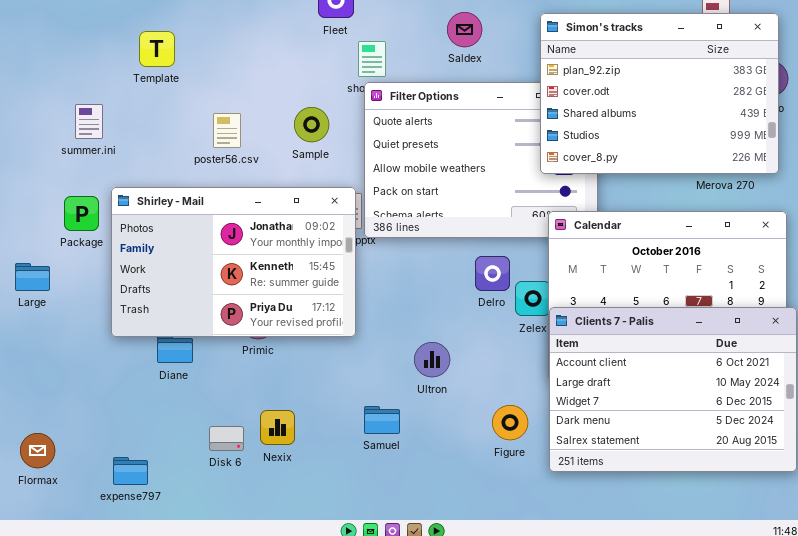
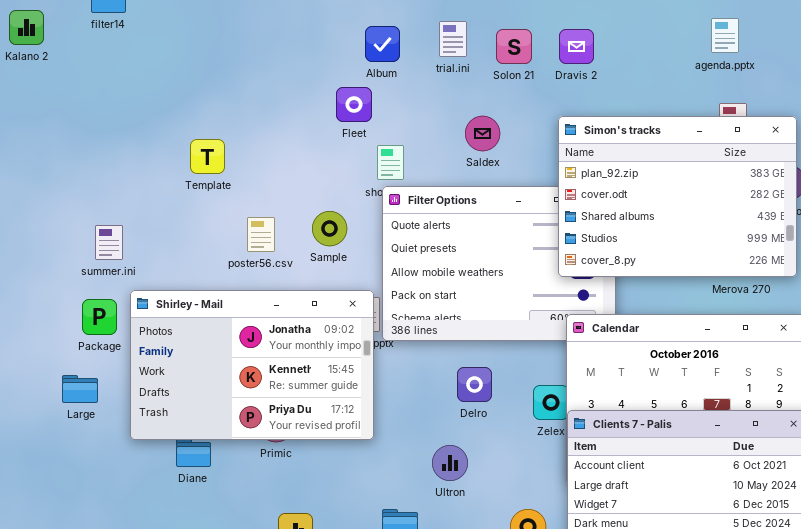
Template: [139,31,175,67] -> [190,139,225,174], moved
summer.ini: [75,104,103,139] -> [95,225,123,260], moved
poster56.csv: [213,113,241,148] -> [247,217,275,252], moved
Delro: [475,256,510,291] -> [457,367,492,402], moved
Large: [15,263,50,291] -> [62,375,98,403], moved

